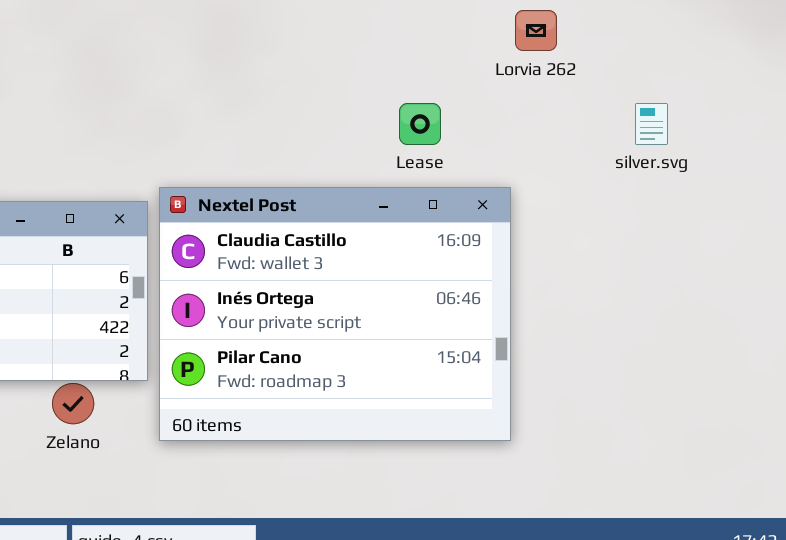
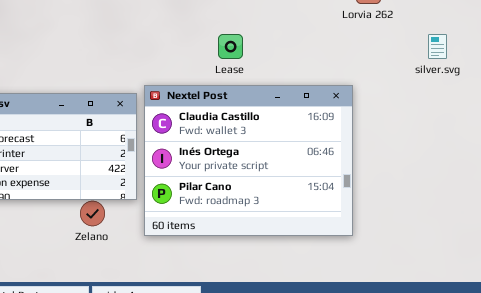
Lease: [399,103,441,145] -> [218,34,243,59], moved

